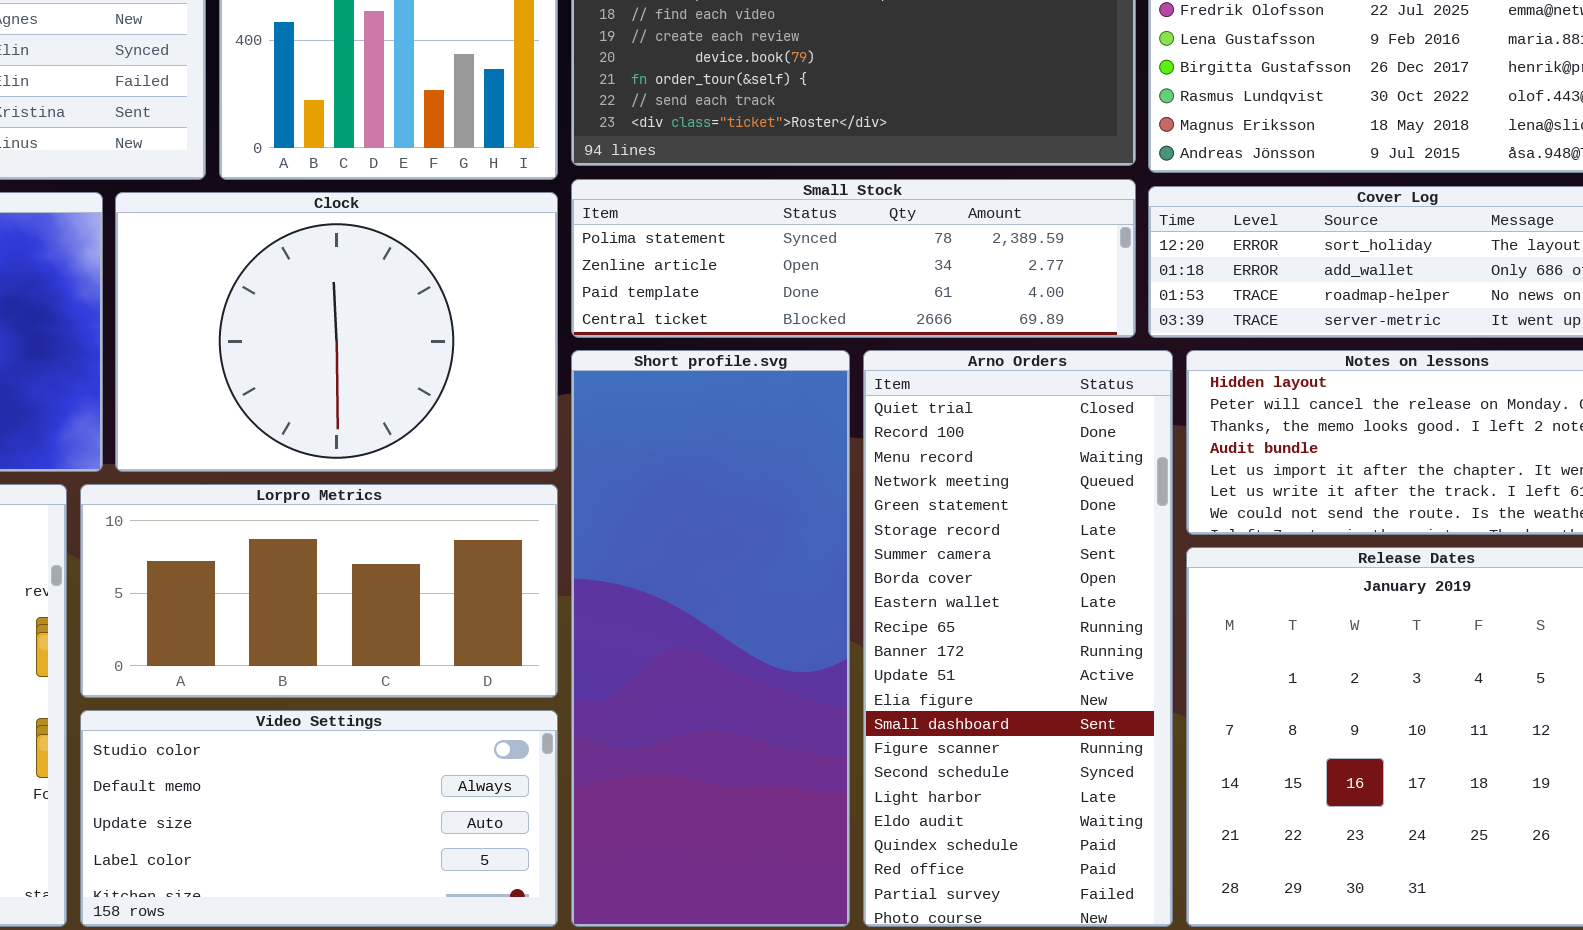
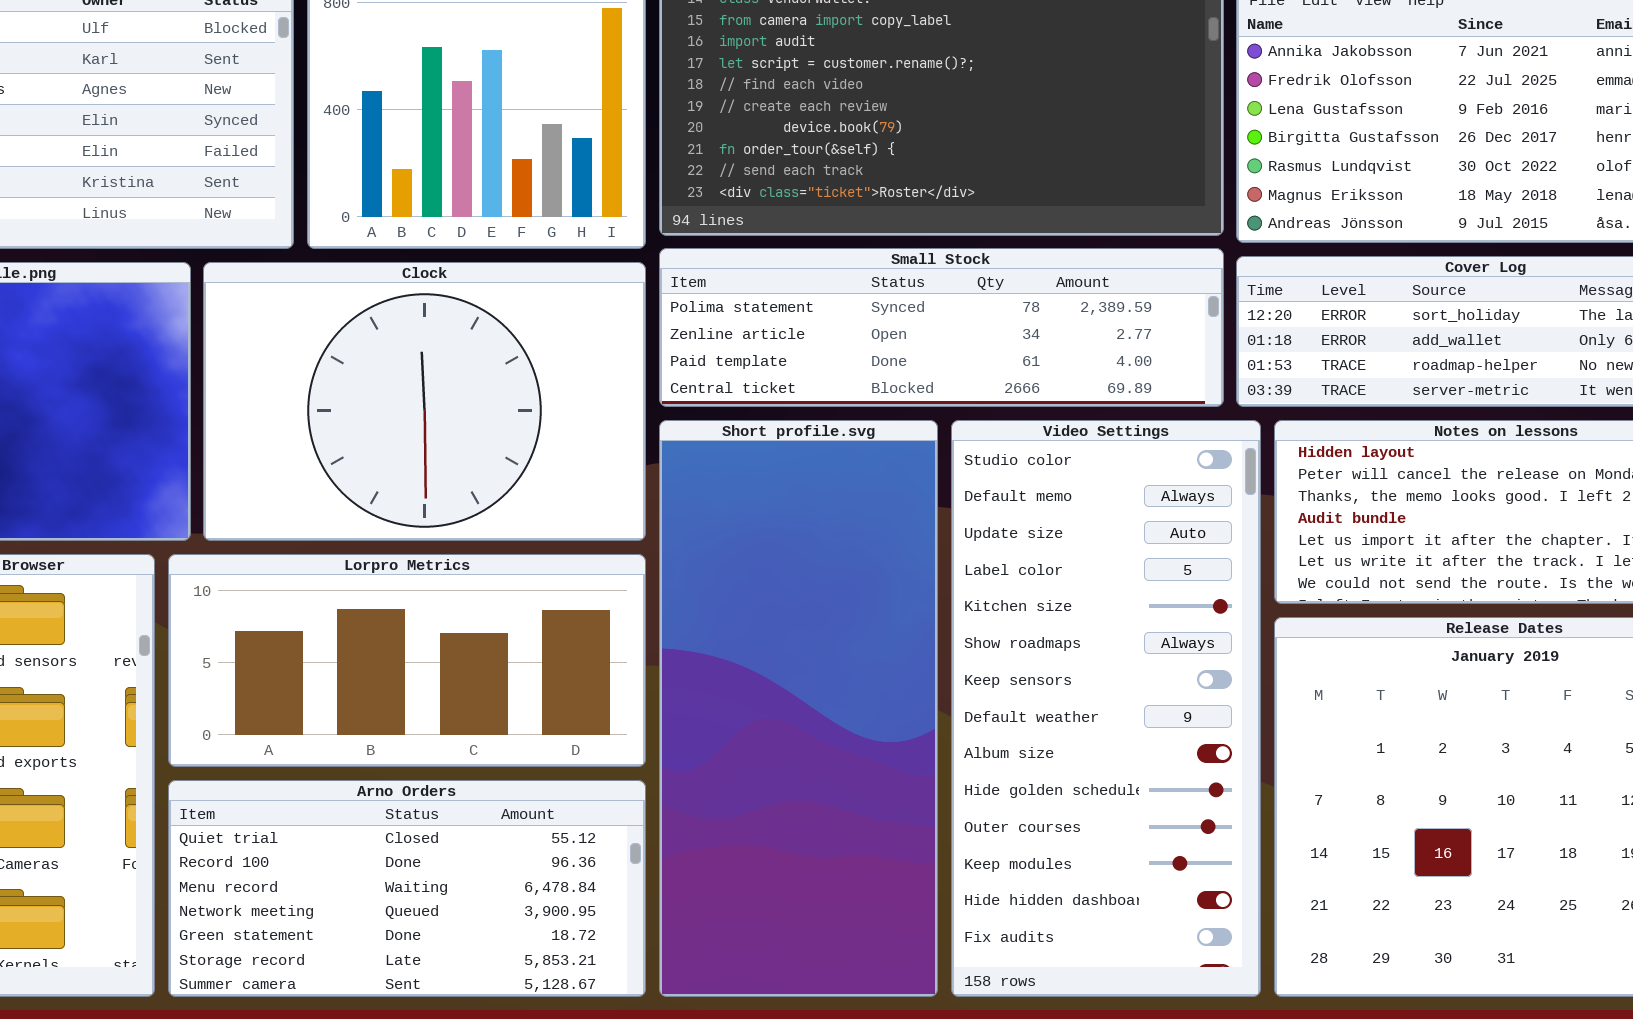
Arno Orders: [863,350,1173,927] -> [168,780,646,997], moved, resized
Video Settings: [80,710,558,927] -> [951,420,1261,997], moved, resized

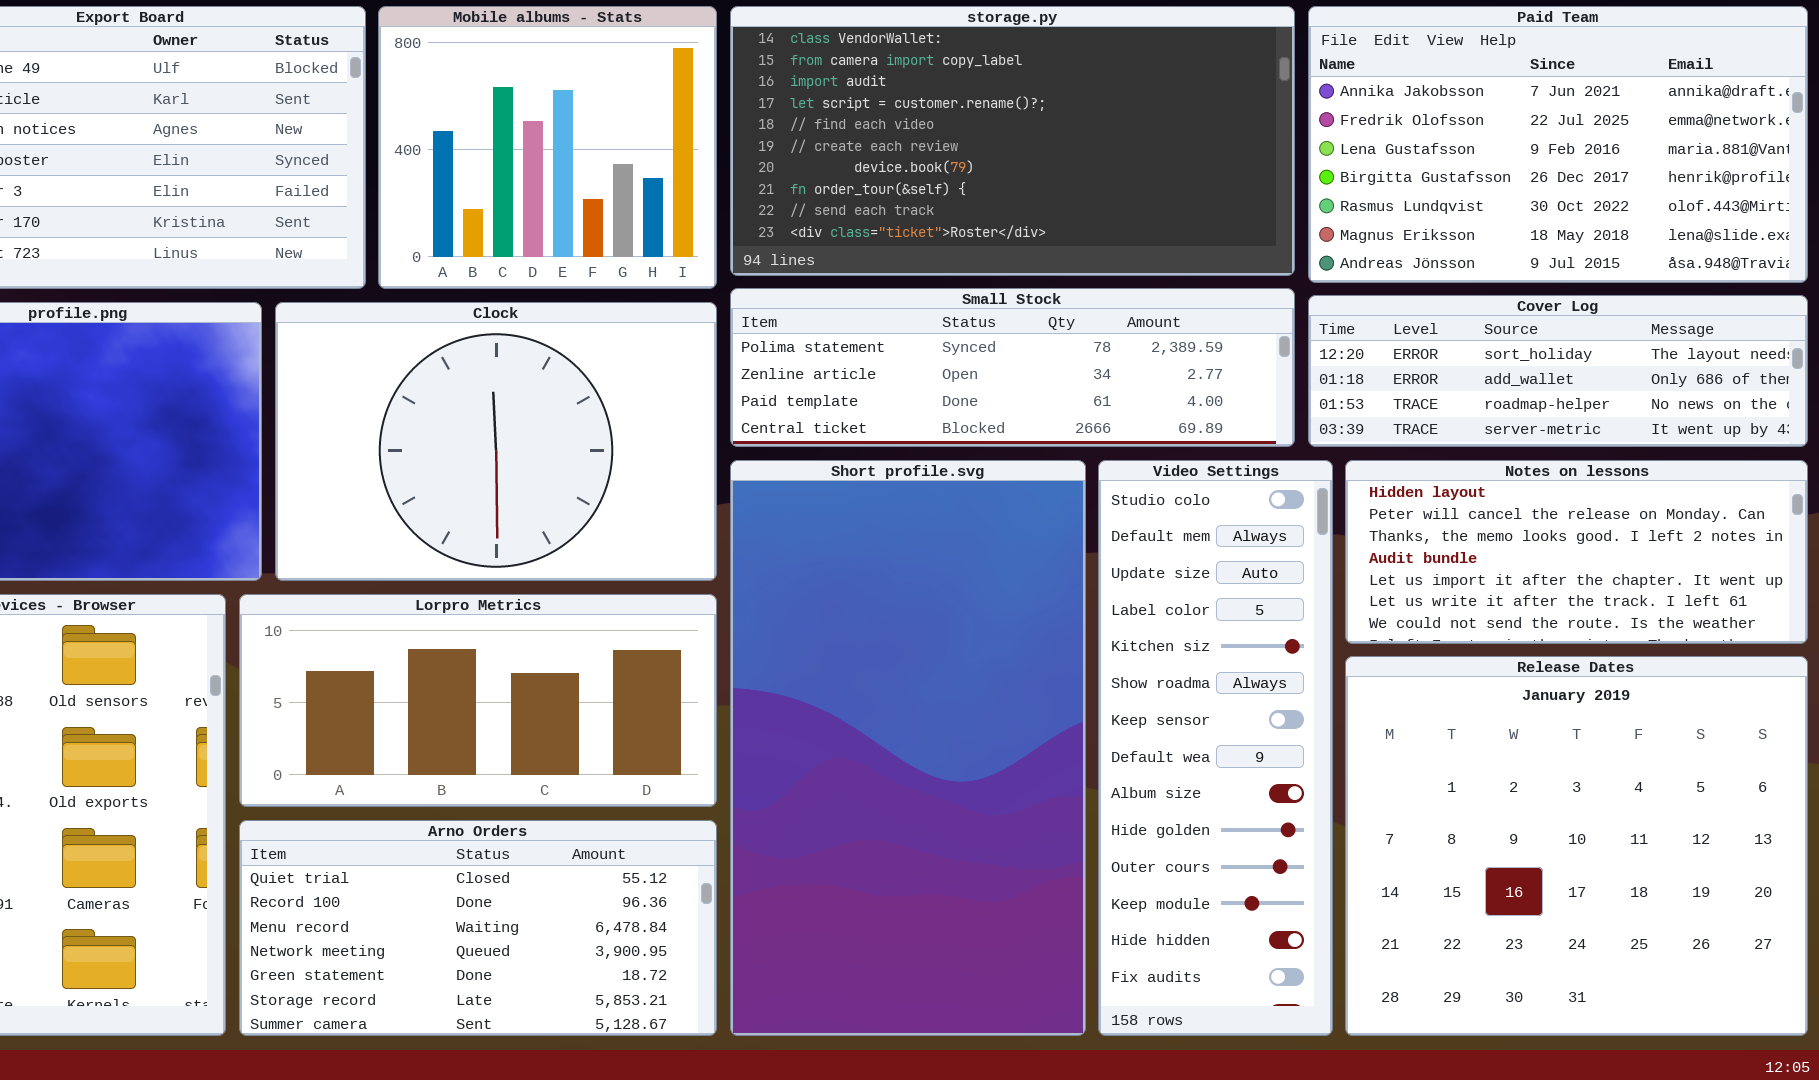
Short profile.svg: [659,420,938,997] -> [730,460,1086,1036], resized
Video Settings: [951,420,1261,997] -> [1098,460,1333,1036], resized

